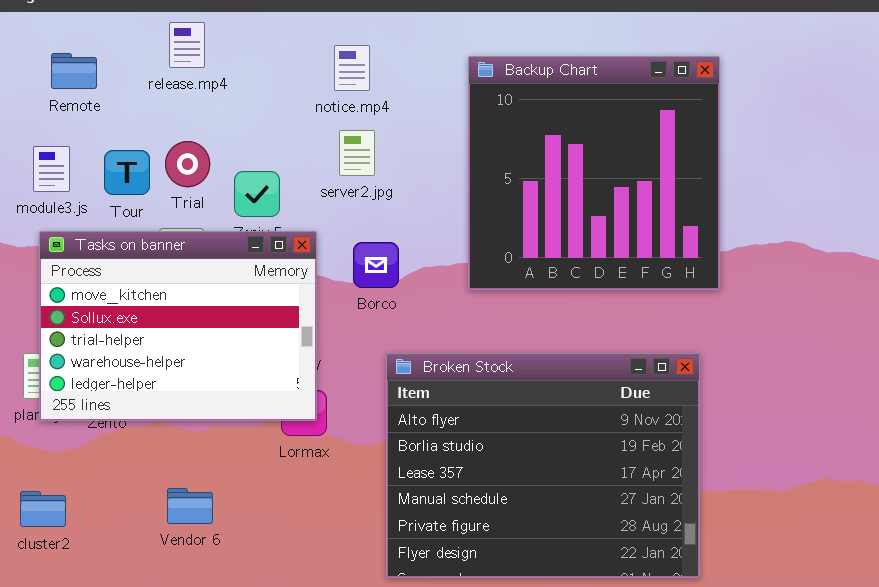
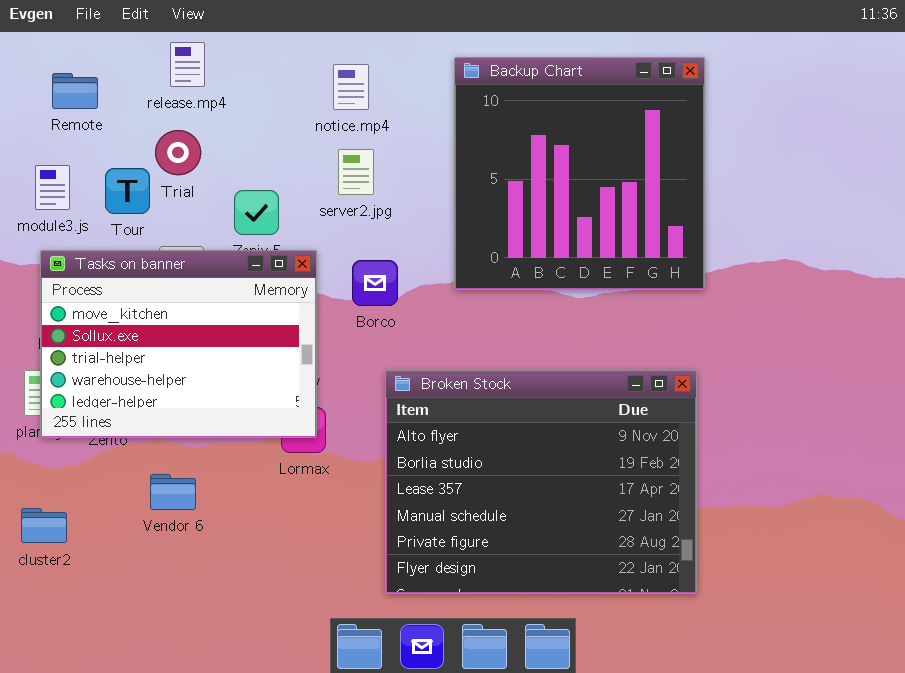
Backup Chart: [468,56,720,290] -> [454,57,705,290], moved
Trial: [165,141,210,187] -> [155,130,201,175], moved
Vendor 6: [167,488,213,524] -> [150,474,196,510], moved

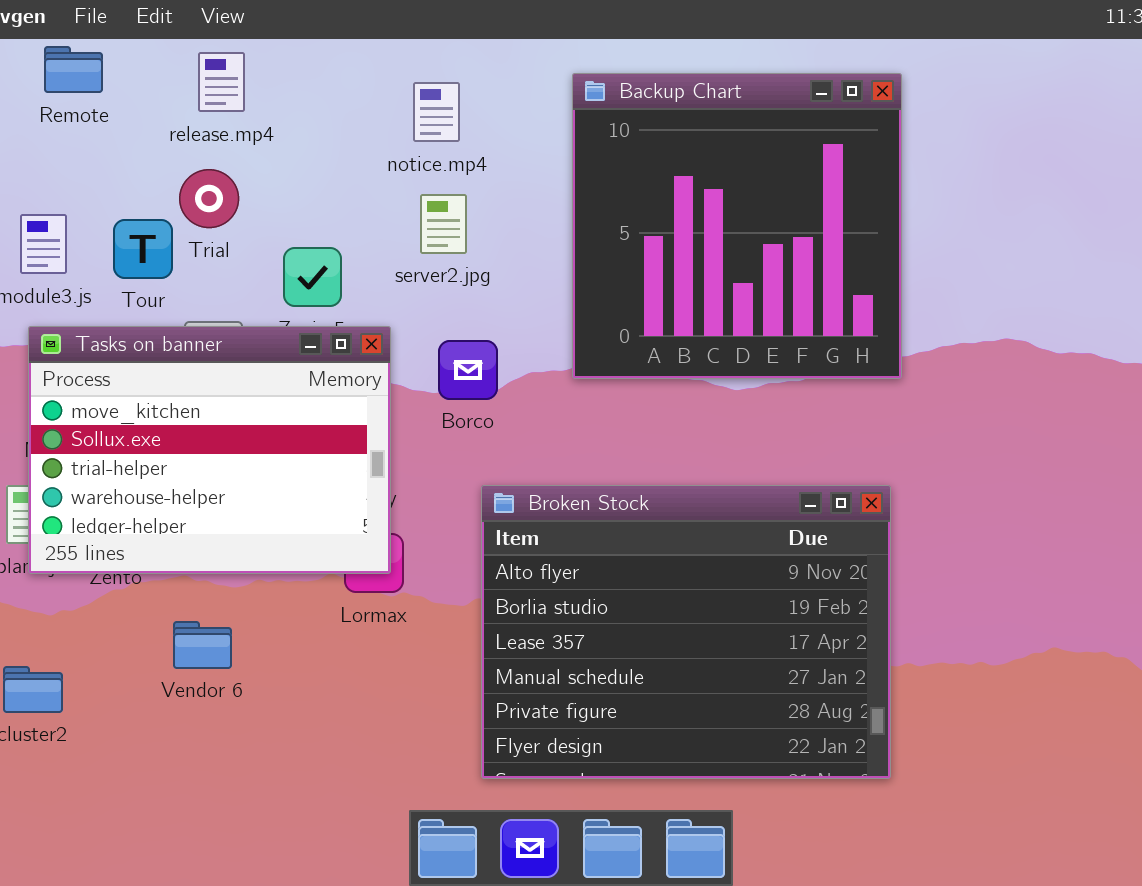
Remote: [52,73,98,109] -> [44,46,103,93], moved

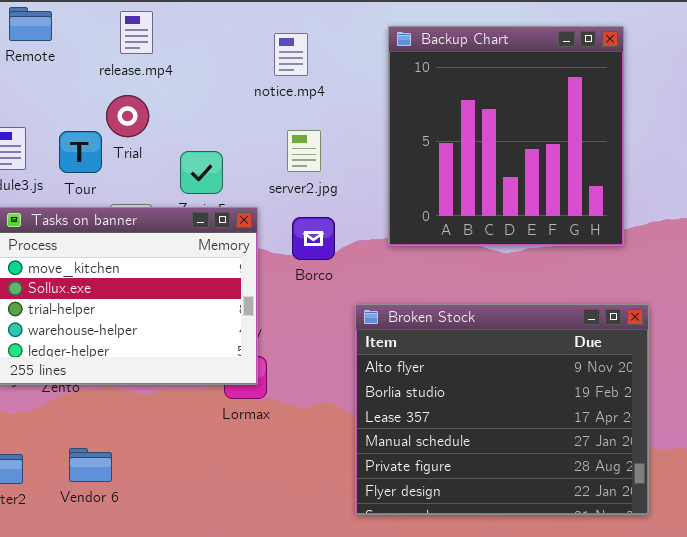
server2.jpg: [420,194,467,254] -> [287,130,321,172], moved
Broken Stock: [481,485,891,779] -> [355,304,649,515], moved
Vendor 6: [173,621,232,669] -> [69,448,112,482], moved

